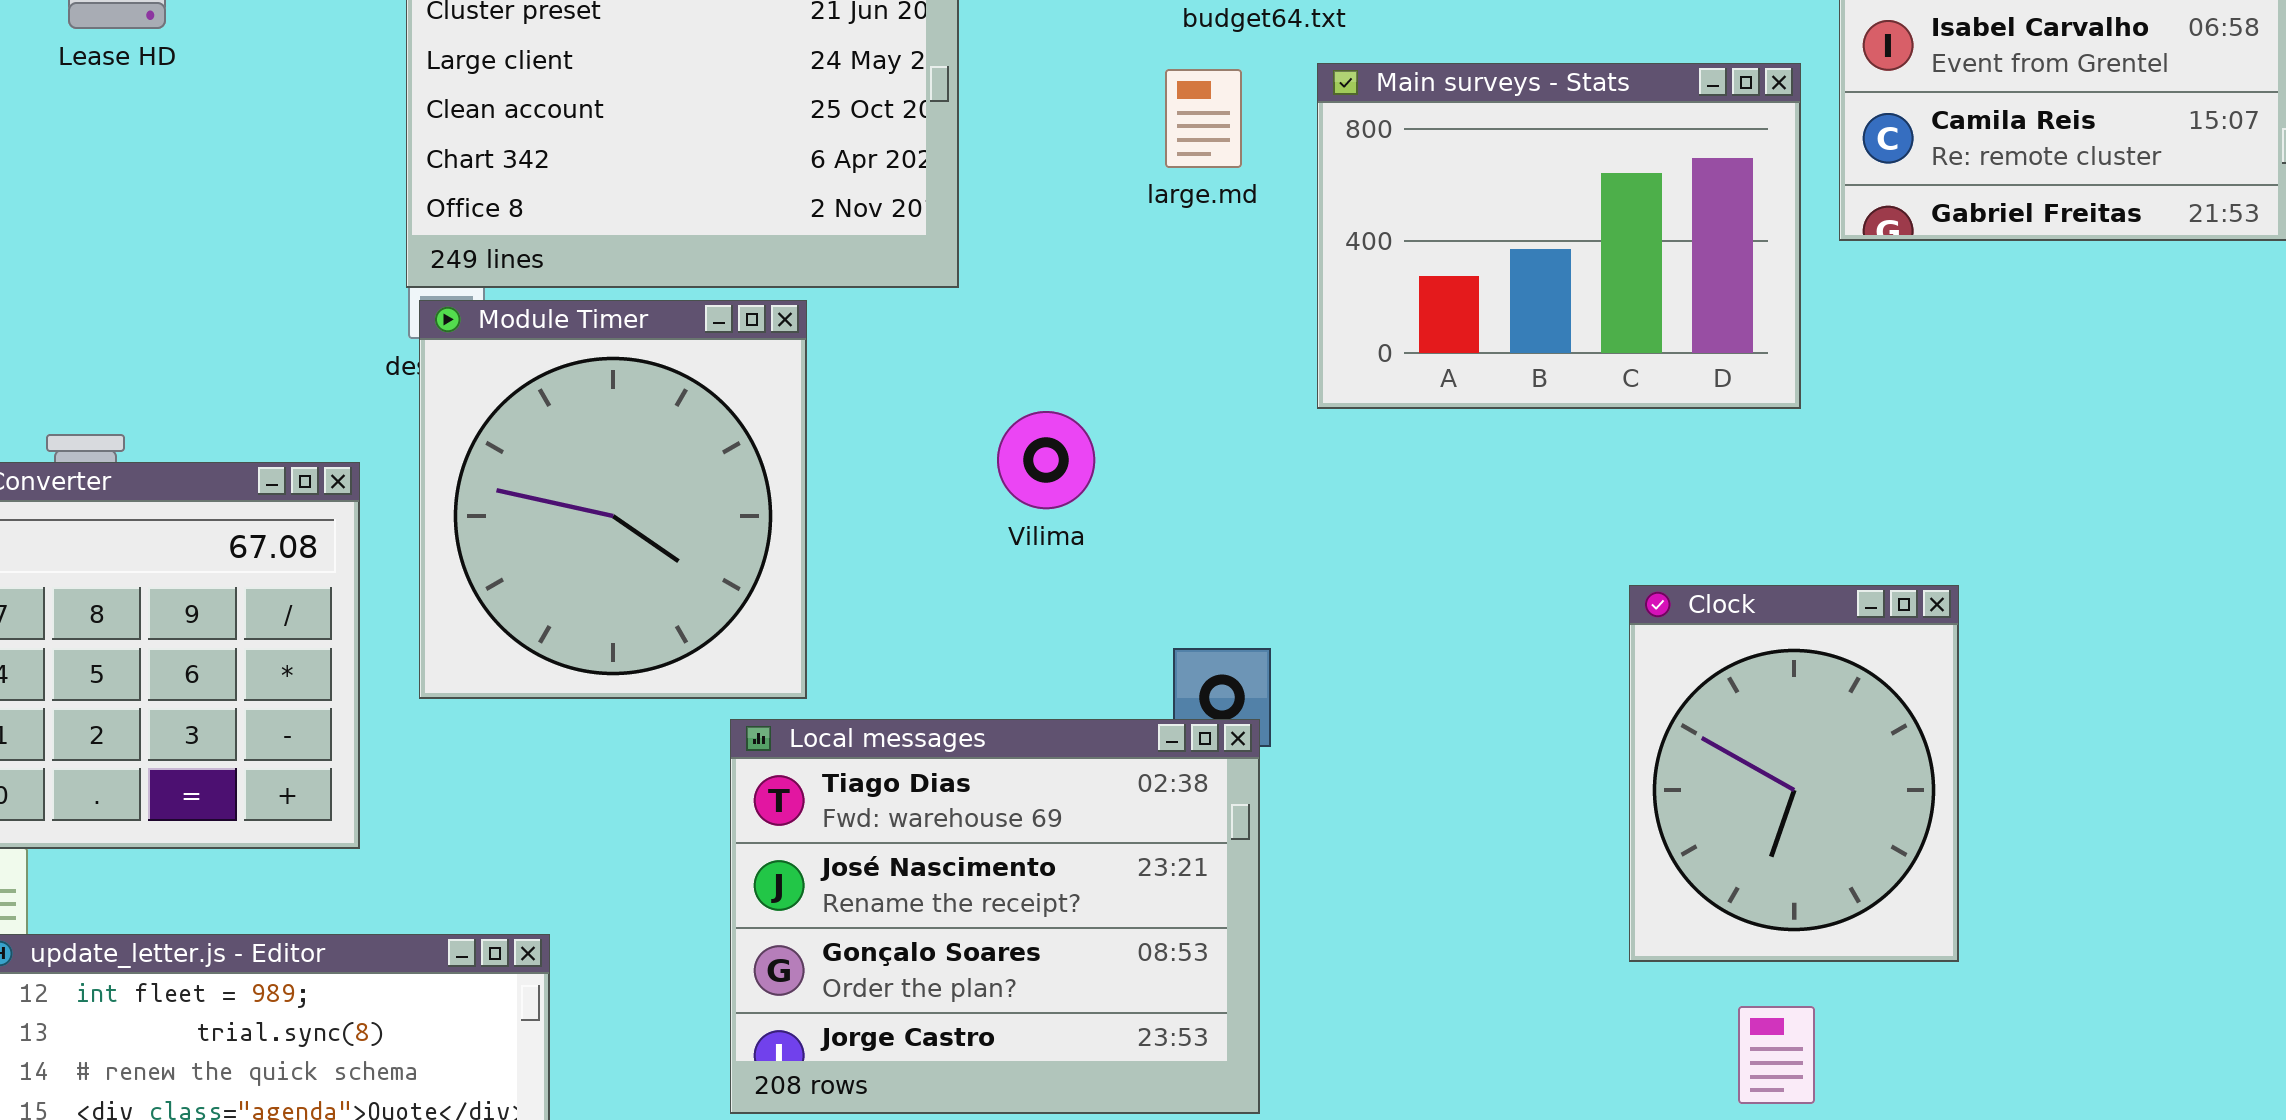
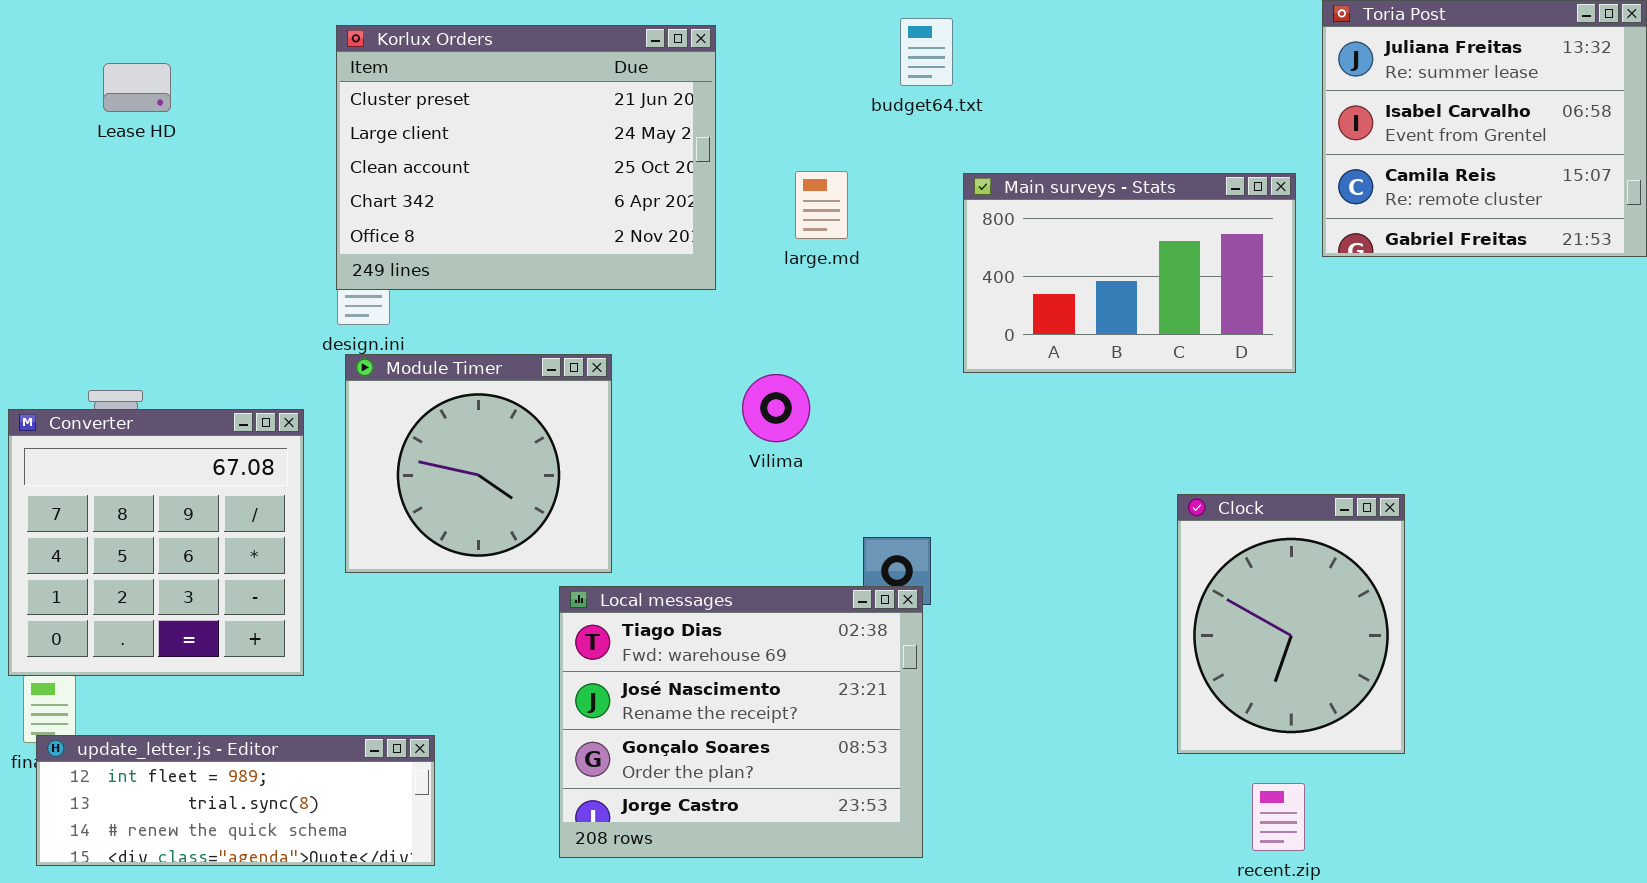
Main surveys - Stats: [1317,63,1801,409] -> [963,173,1296,373], resized
large.md: [1165,69,1242,168] -> [795,171,848,239], moved
Module Timer: [419,300,807,699] -> [345,354,612,573], resized

